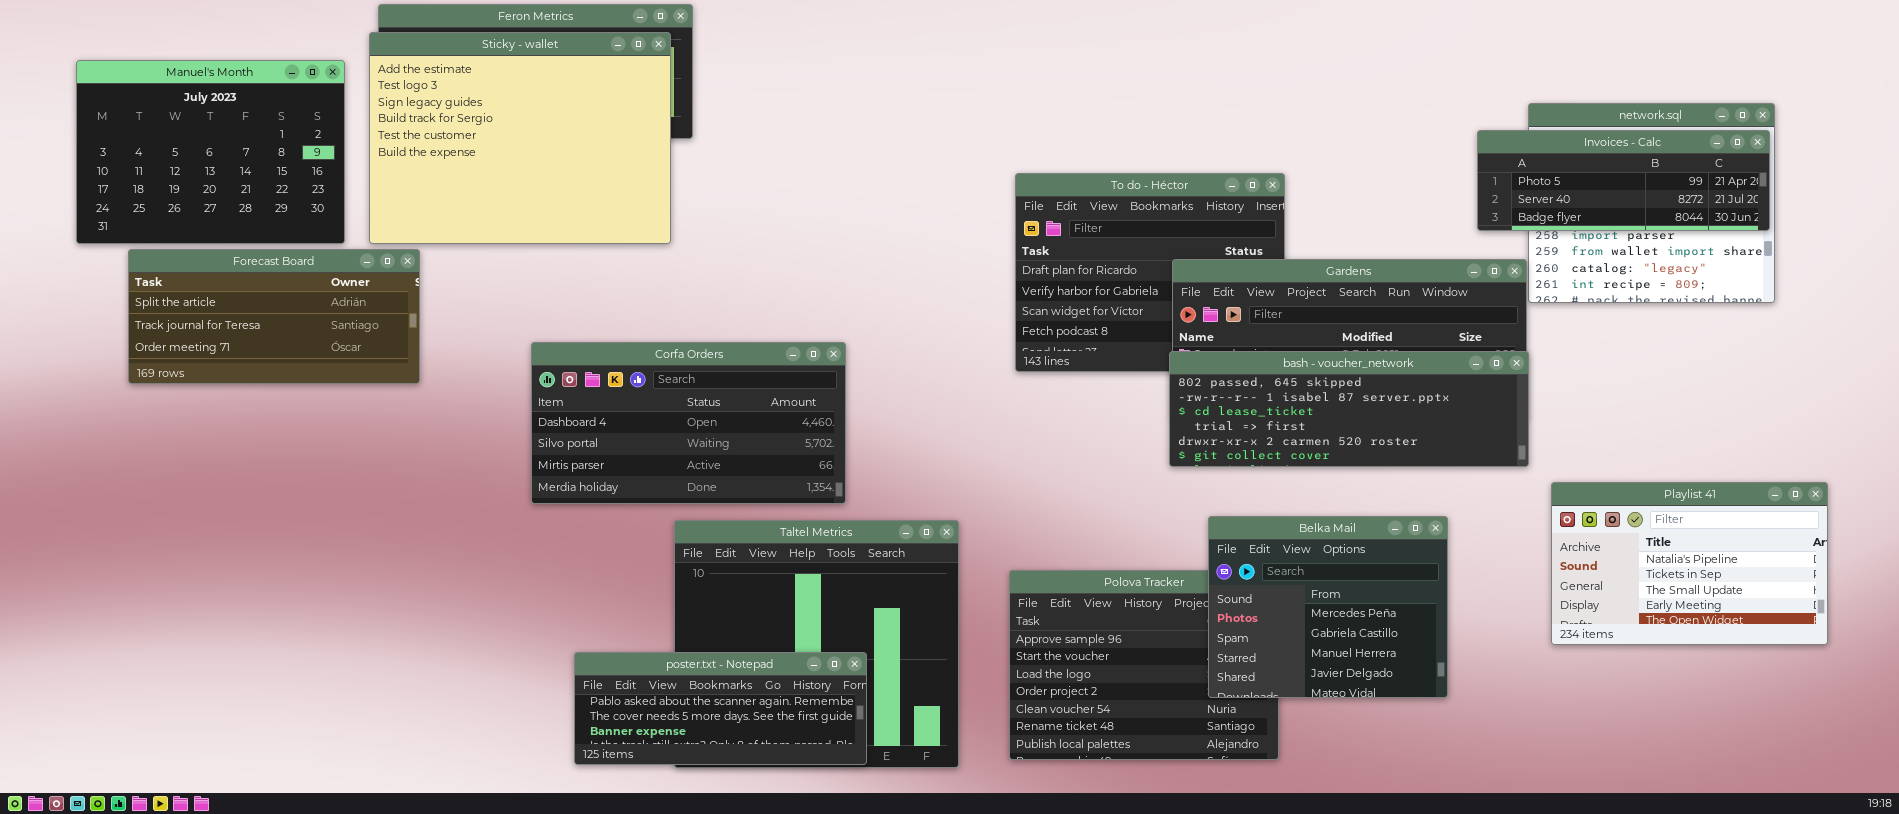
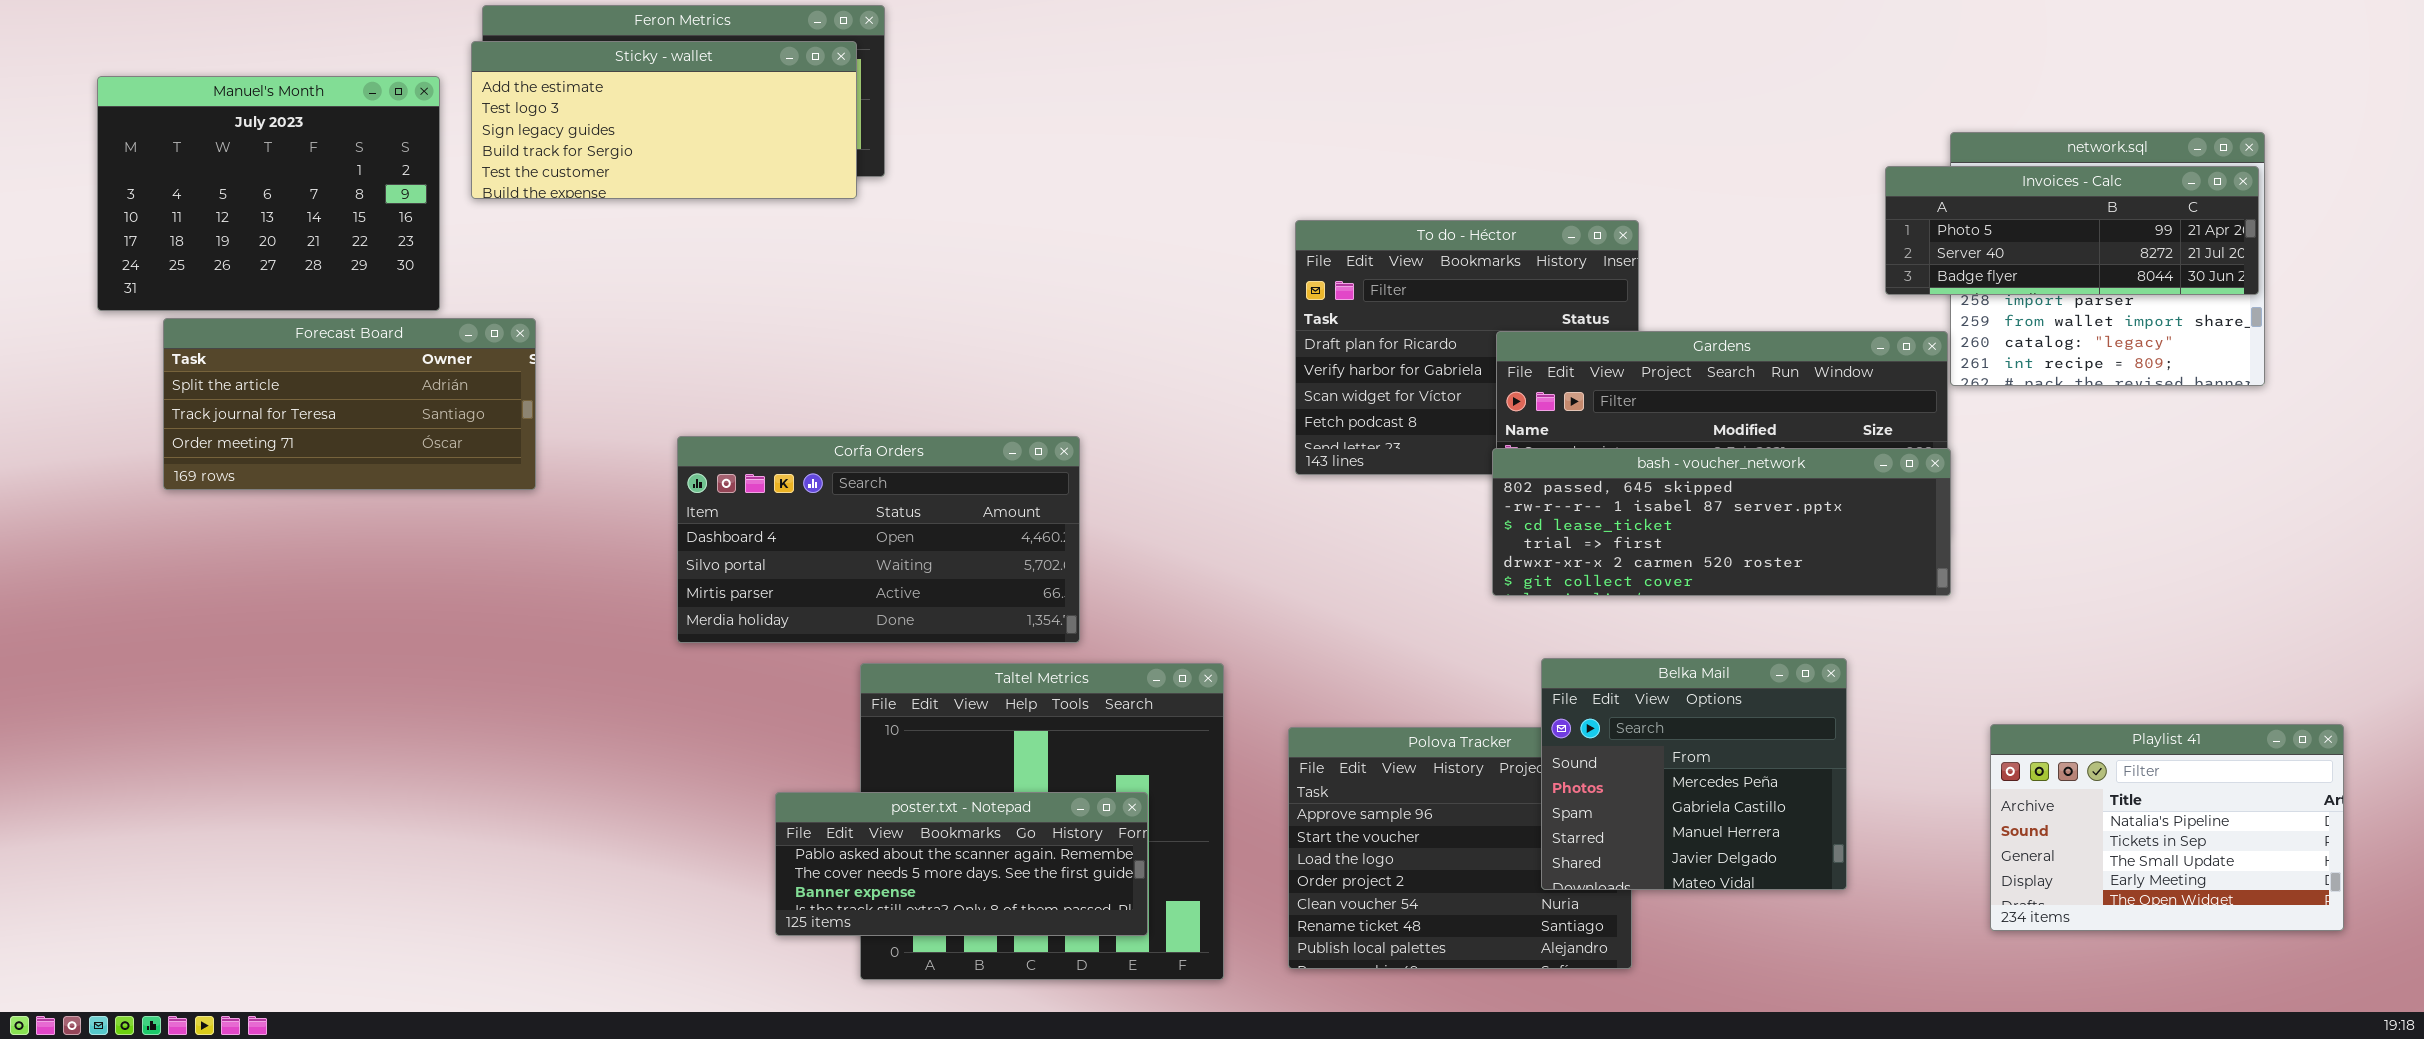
Sticky - wallet: [369,32,671,244] -> [471,41,857,199], resized
Playlist 41: [1551,482,1828,645] -> [1990,724,2344,931], moved
poster.txt - Notepad: [574,652,867,765] -> [775,792,1148,936], moved

